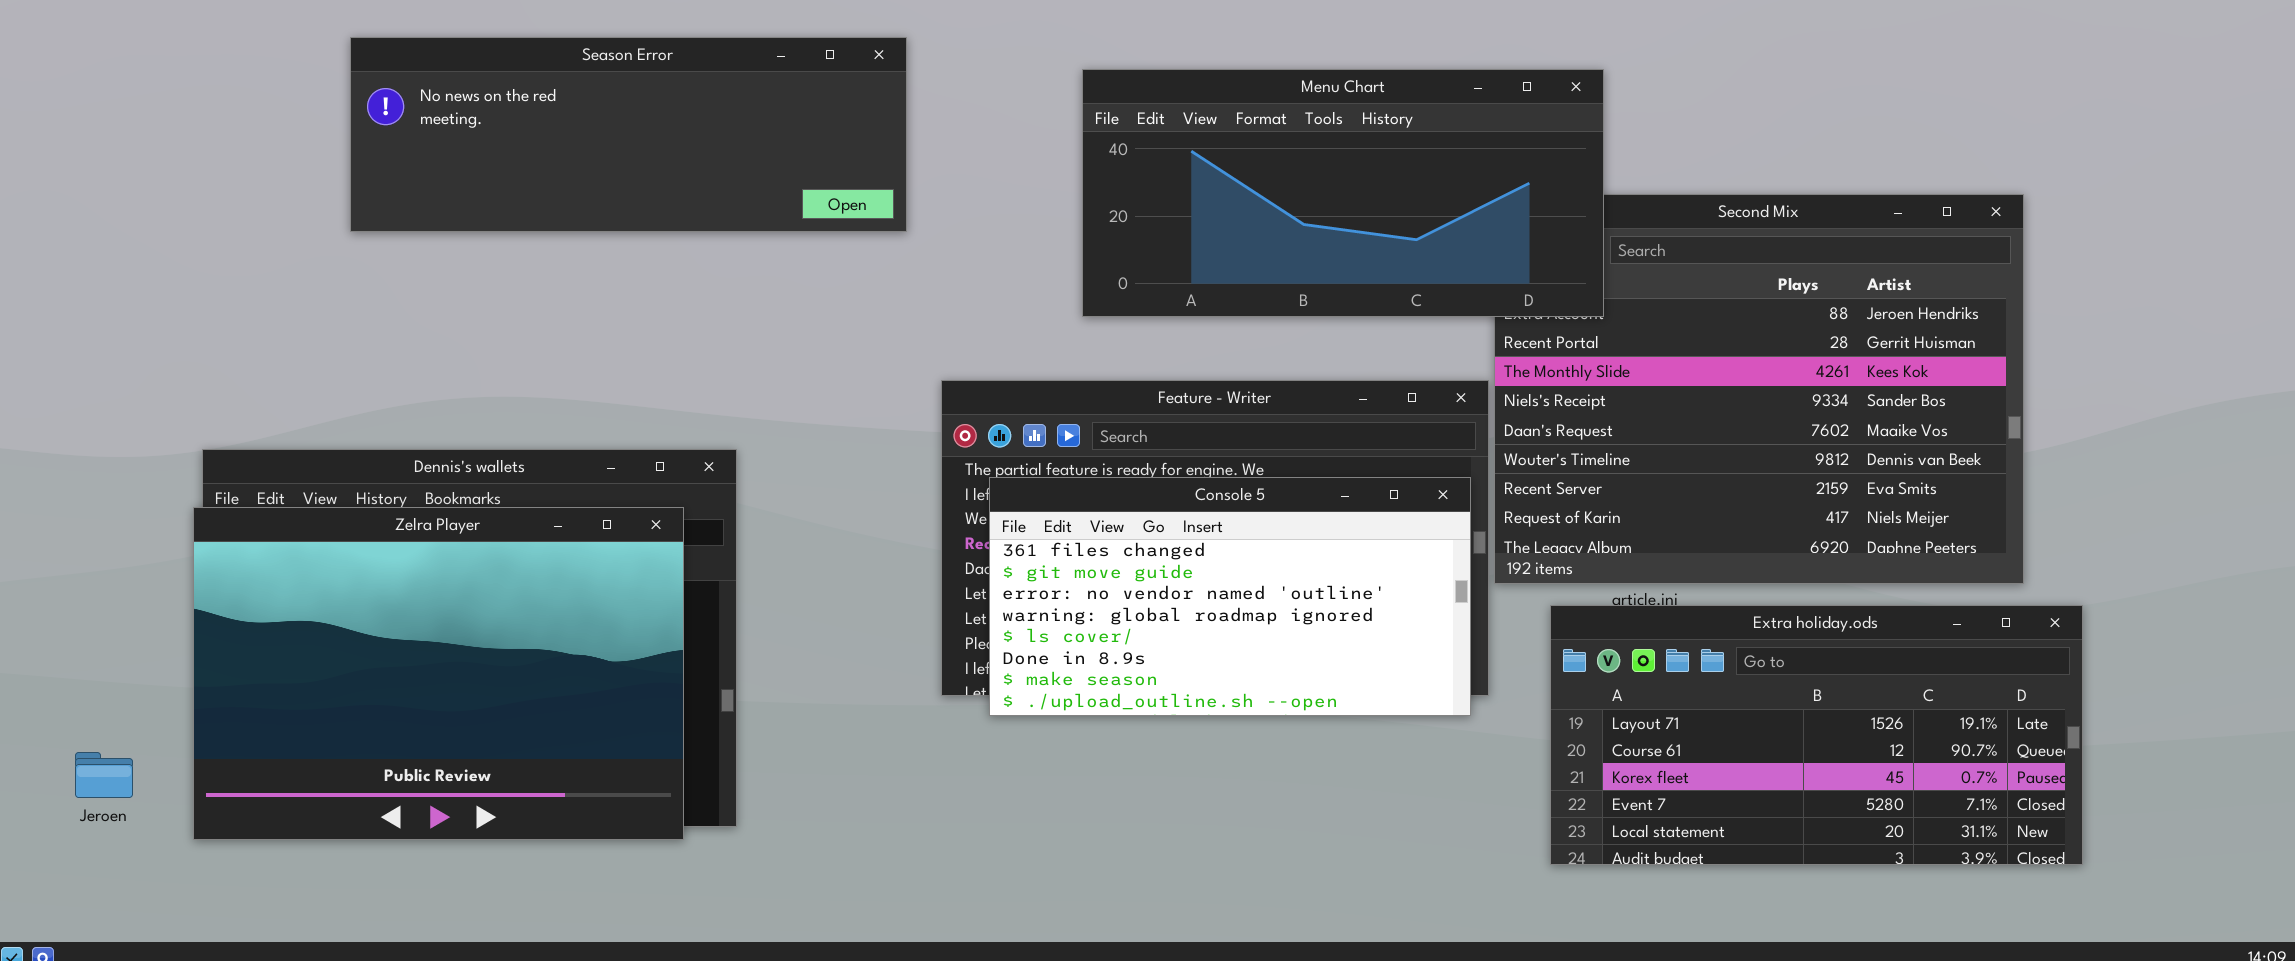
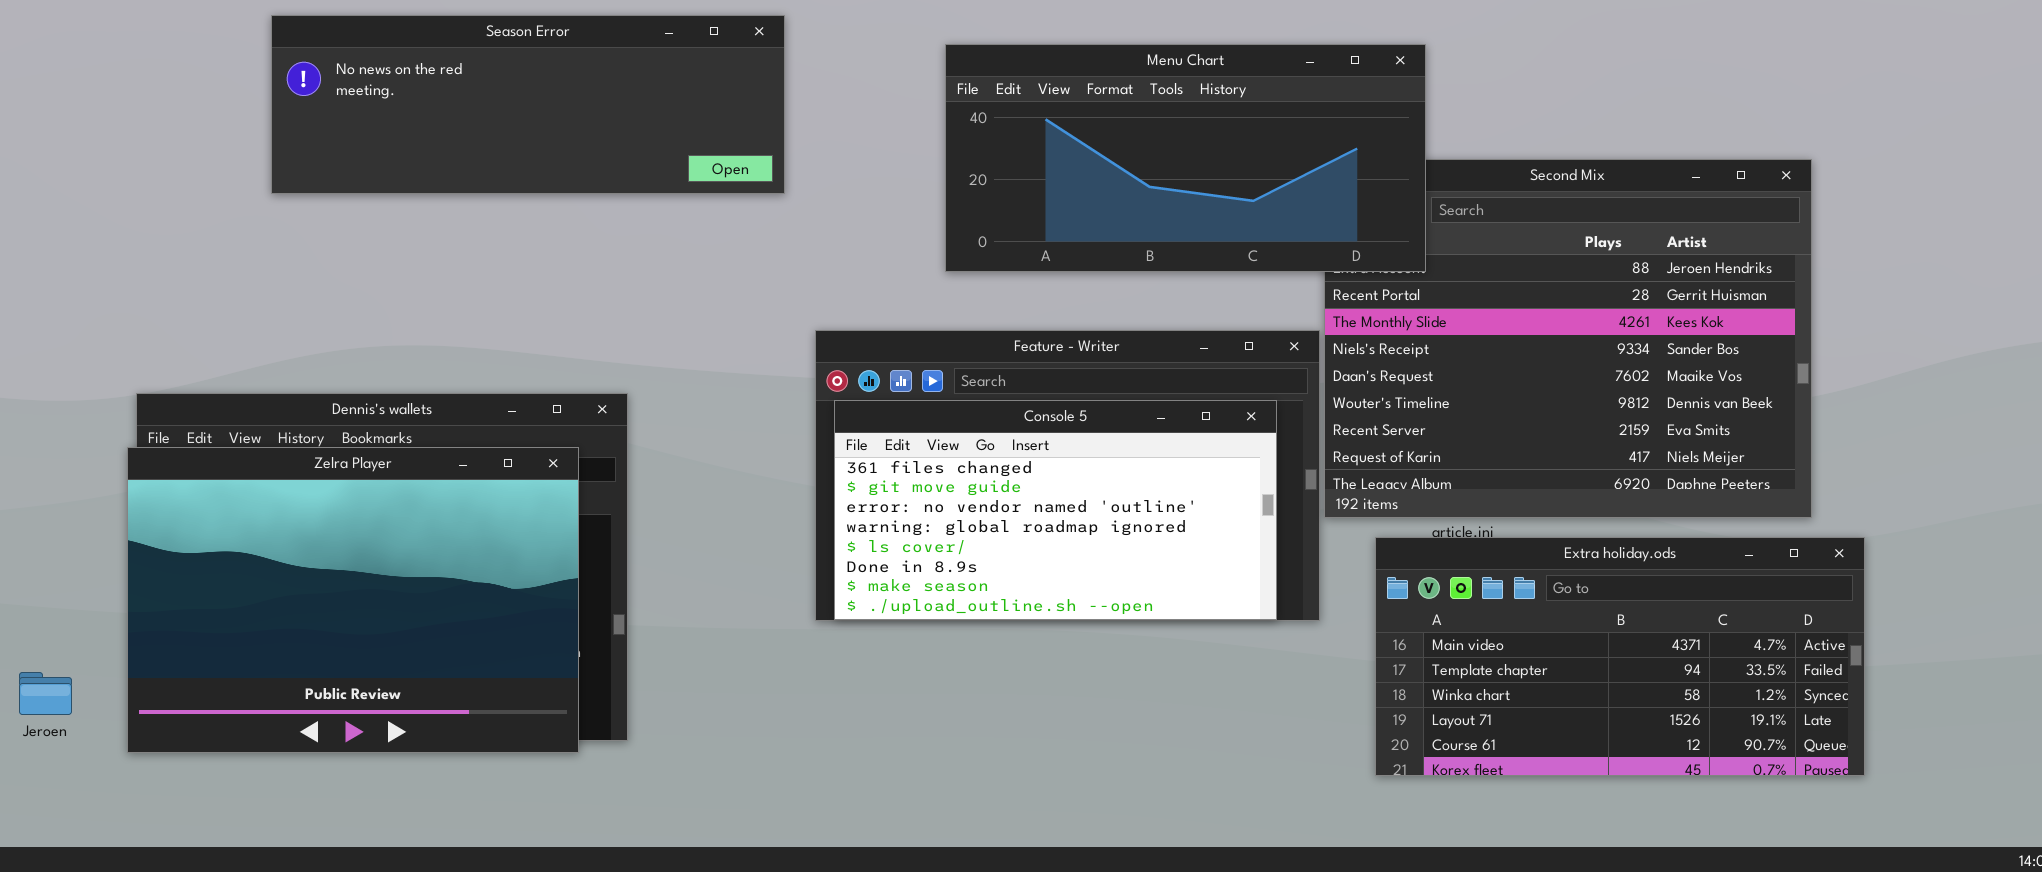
Console 5: [989,477,1471,716] -> [834,400,1277,620], moved
Extra holiday.ods: [1550,605,2083,865] -> [1375,537,1865,776], scrolled up 3 rows

